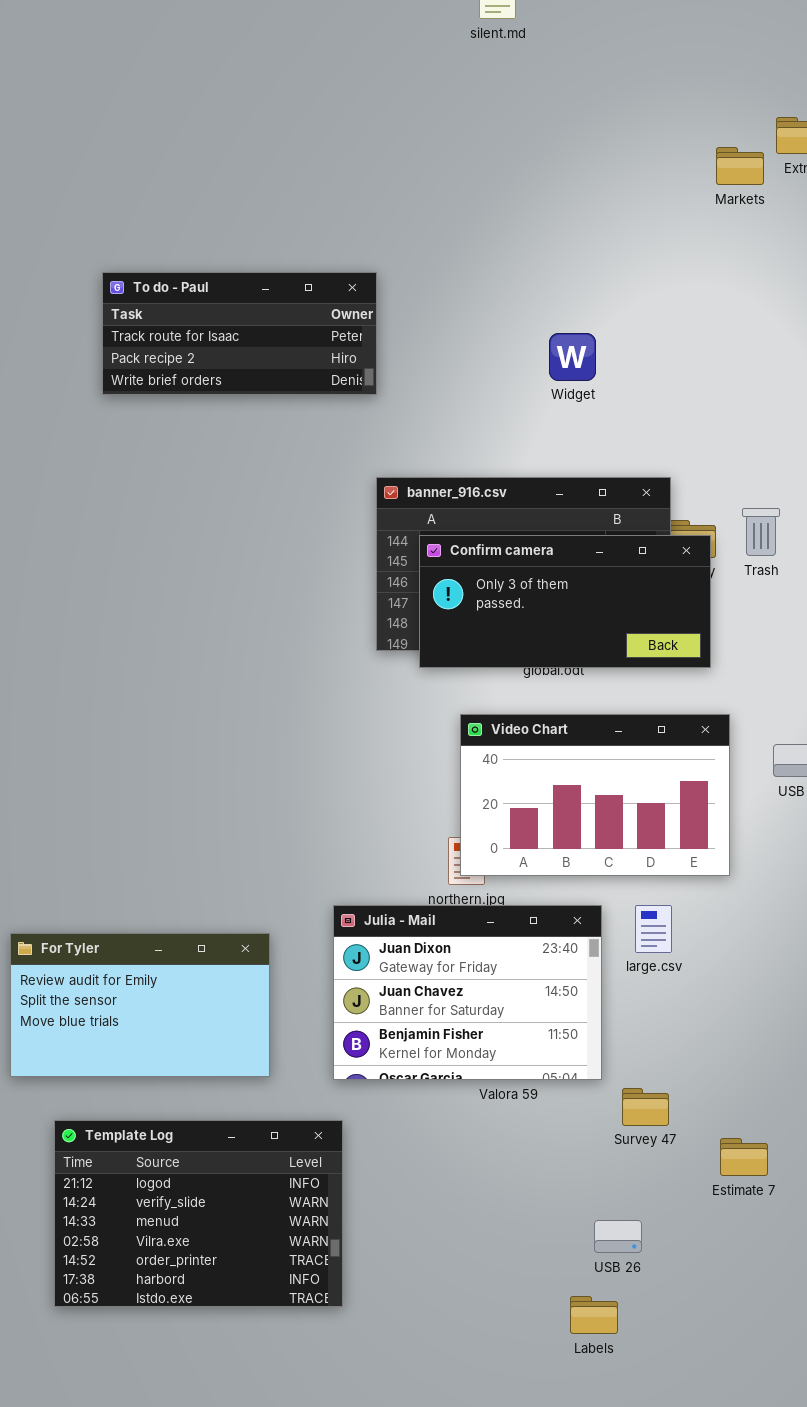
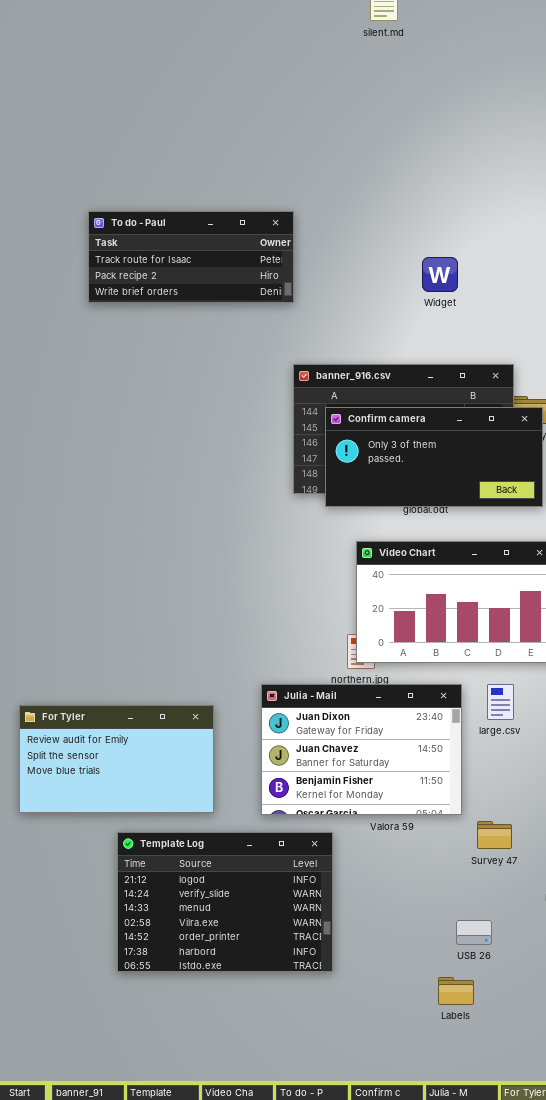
Template Log: [54,1120,343,1307] -> [117,832,333,972], moved

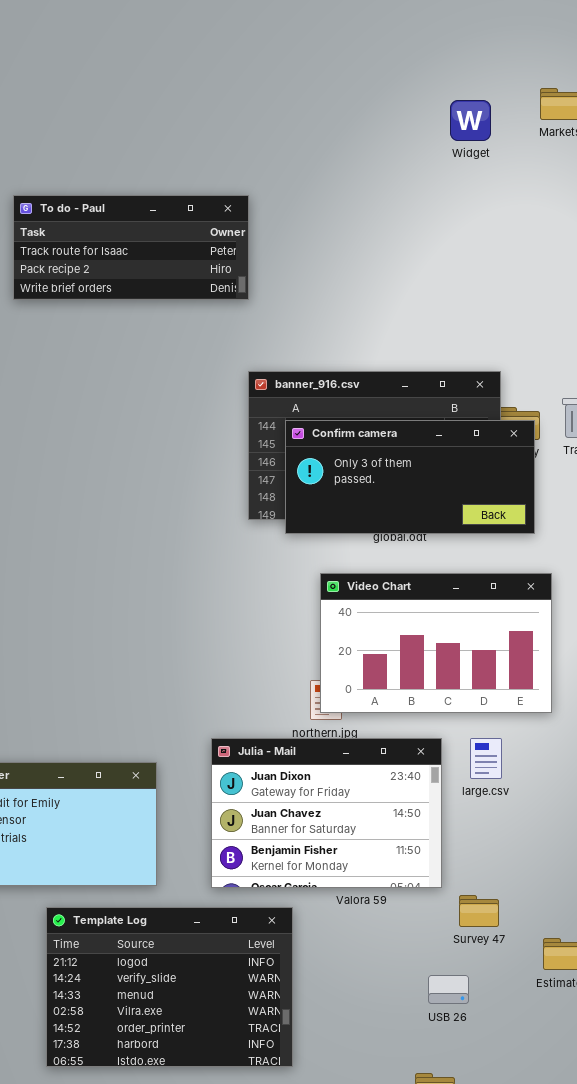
Widget: [422,257,458,292] -> [450,100,491,141], moved
USB 26: [456,920,492,945] -> [428,975,469,1004], moved

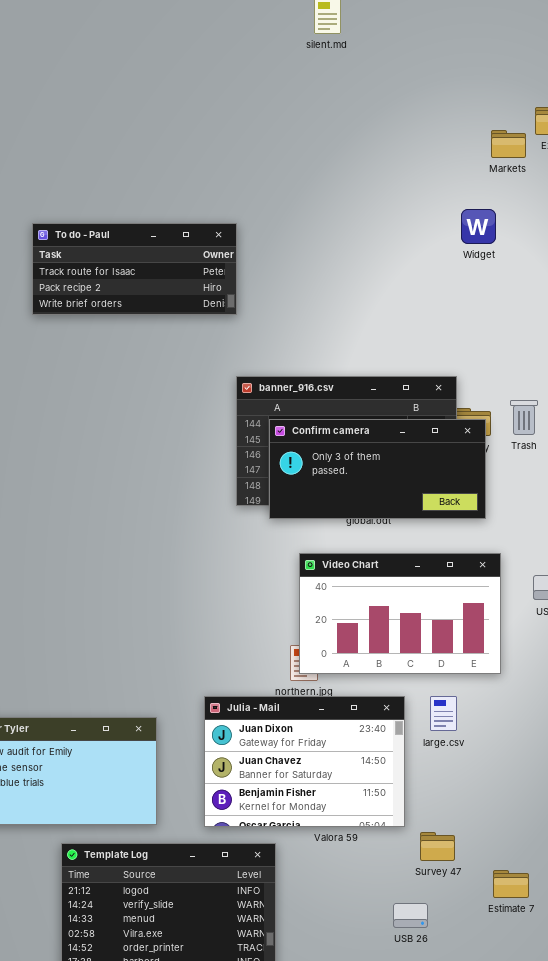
Widget: [450,100,491,141] -> [461,209,496,244], moved

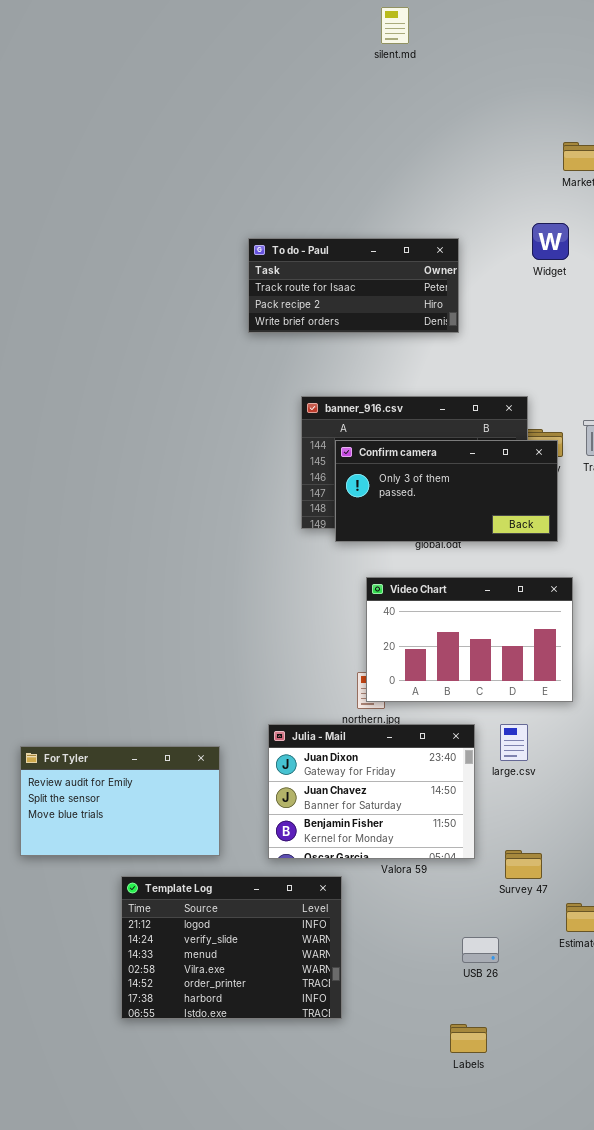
To do - Paul: [32,223,237,315] -> [248,238,459,333], moved
Survey 47: [420,832,455,861] -> [505,850,542,879], moved

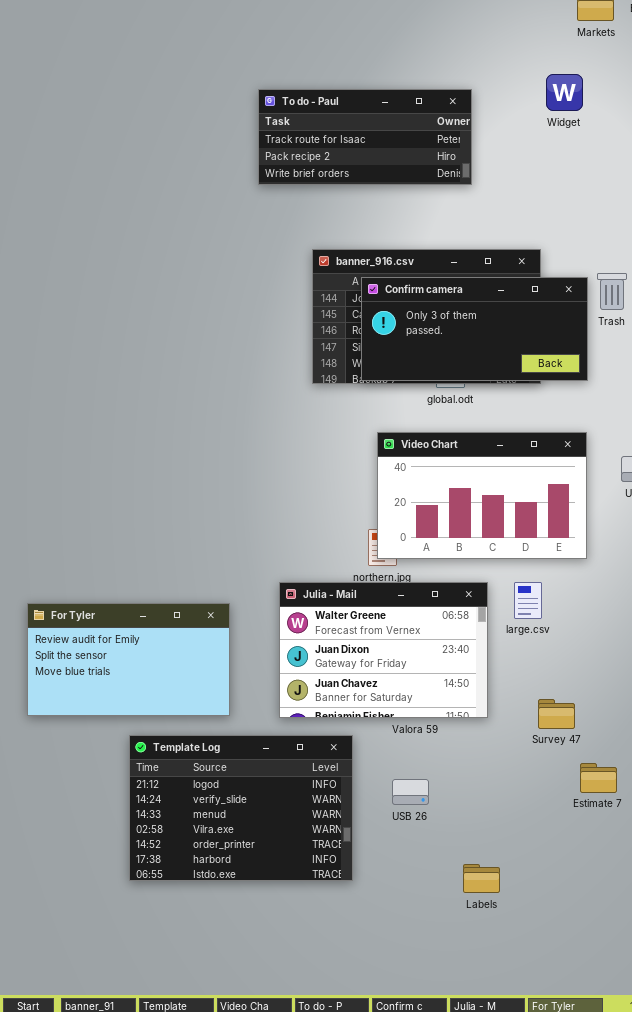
Confirm camera: [335,440,558,542] -> [361,277,588,381], moved
Julia - Mail: [268,724,475,859] -> [279,582,488,718], scrolled up 1 row
Survey 47: [505,850,542,879] -> [538,699,575,729], moved
USB 26: [462,937,499,963] -> [392,779,429,805], moved
Labels: [450,1024,487,1053] -> [463,864,500,893], moved

